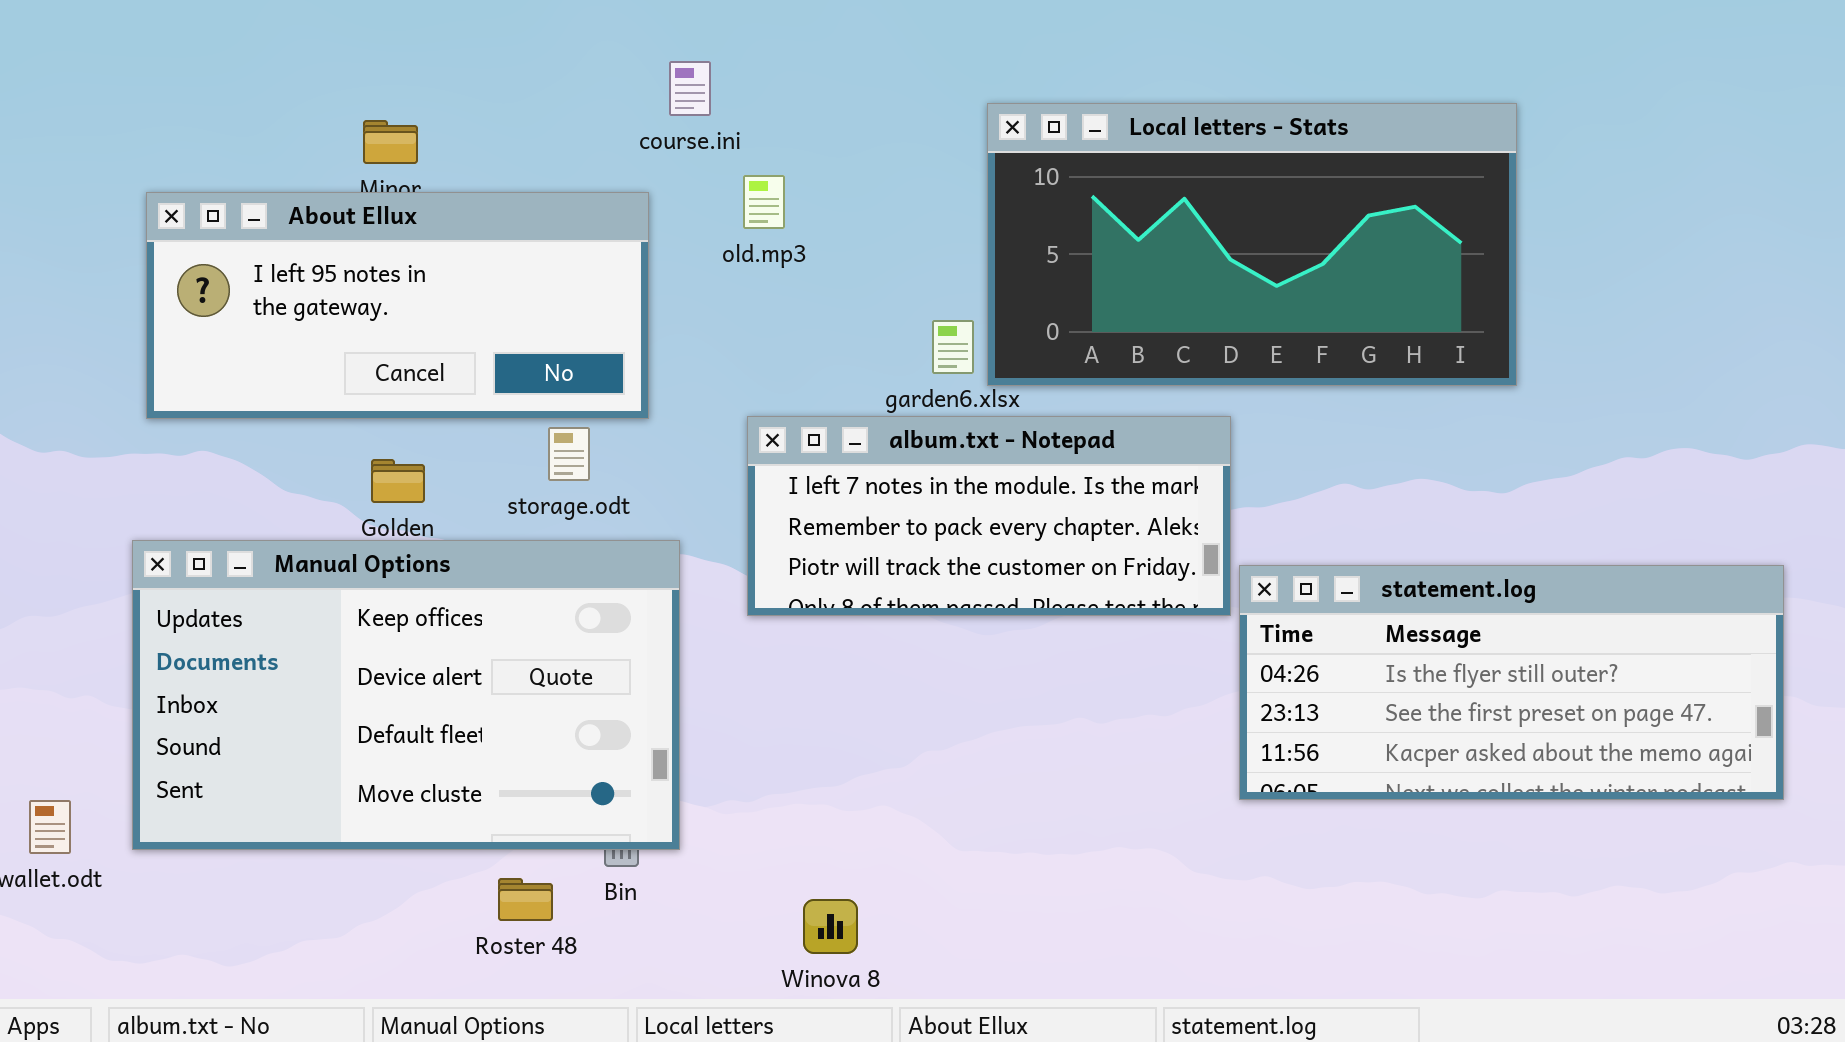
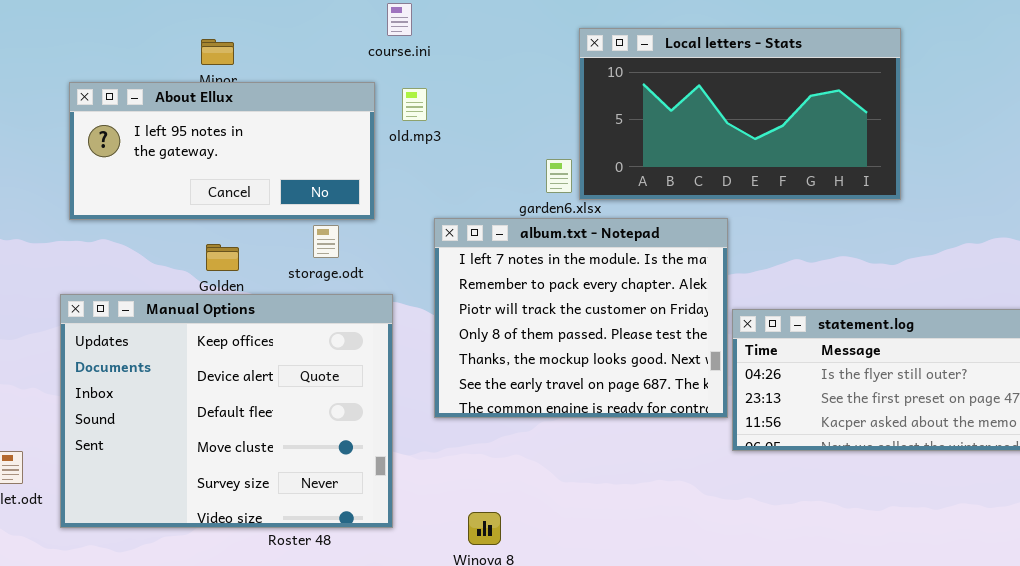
old.mp3: [743,175,785,229] -> [402,88,427,121], moved
album.txt - Notepad: [747,416,1231,616] -> [434,218,728,418], resized
Manual Options: [132,540,680,850] -> [60,294,393,528], resized

